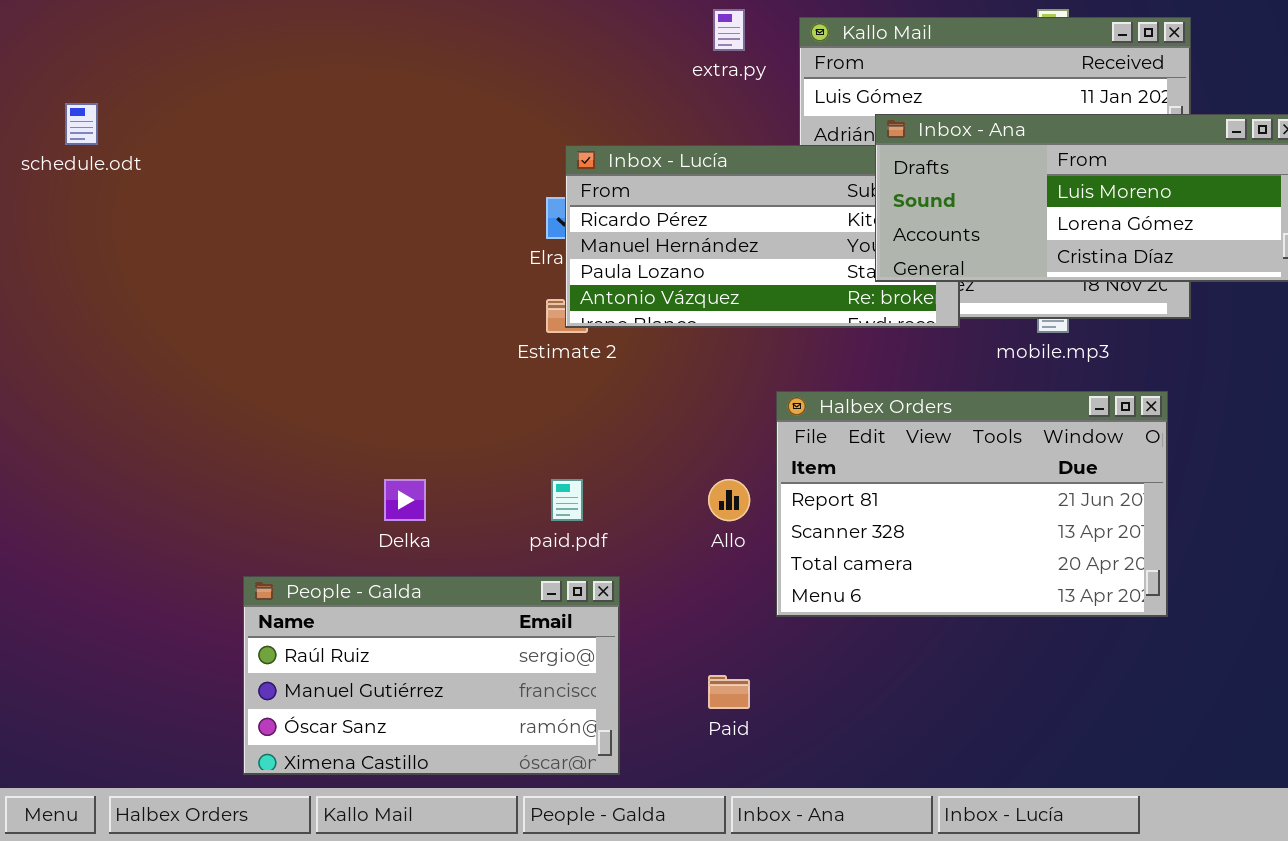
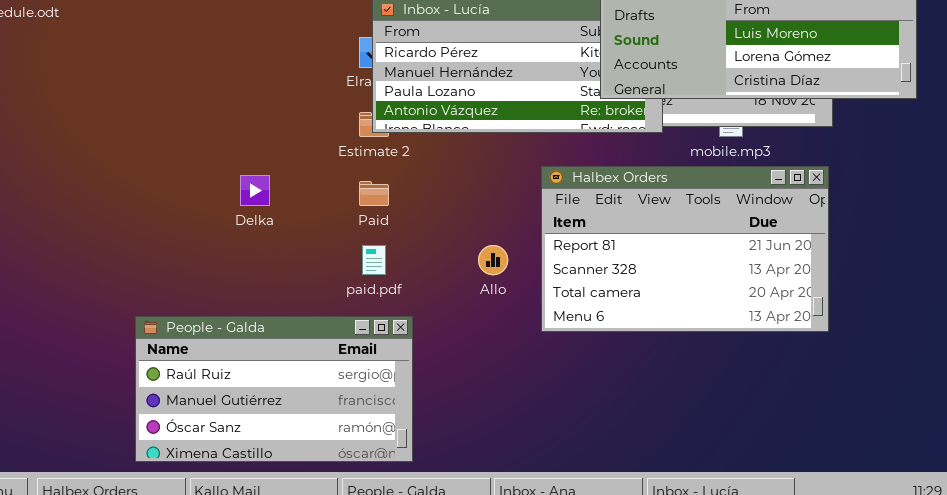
Halbex Orders: [776,391,1168,617] -> [541,166,829,332], moved
Delka: [384,479,426,521] -> [240,175,270,206], moved
Paid: [708,675,750,709] -> [359,181,389,206], moved

